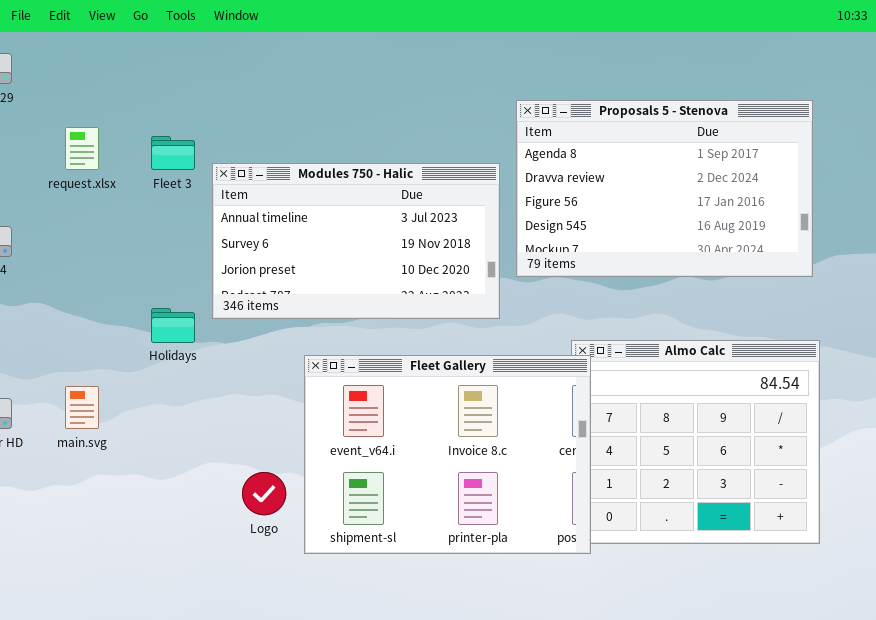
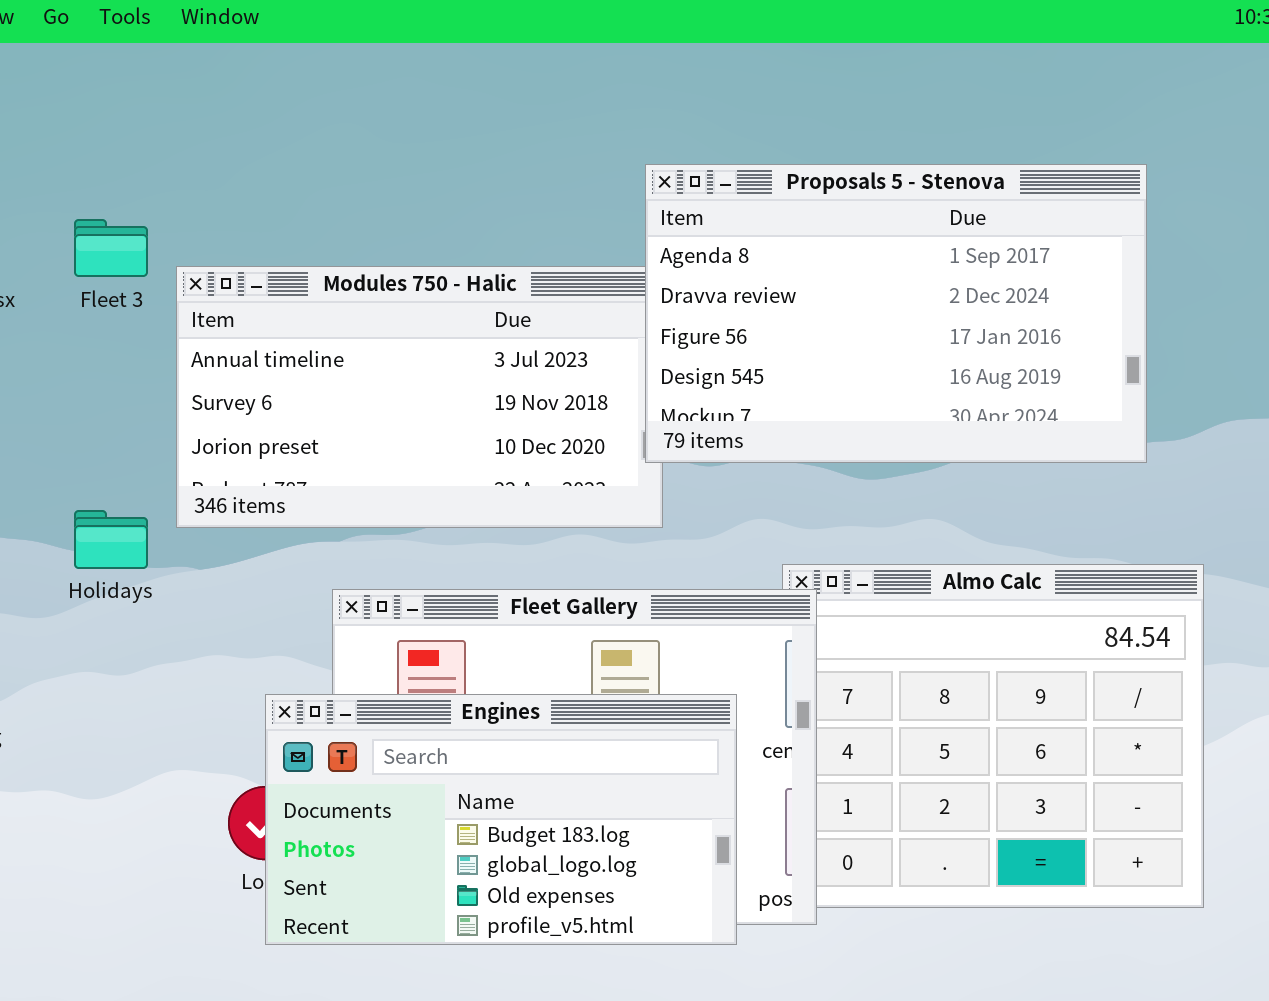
Proposals 5 - Stenova: [516,100,813,277] -> [645,164,1147,463], moved
Engines: none -> [265,694,737,945], opened

